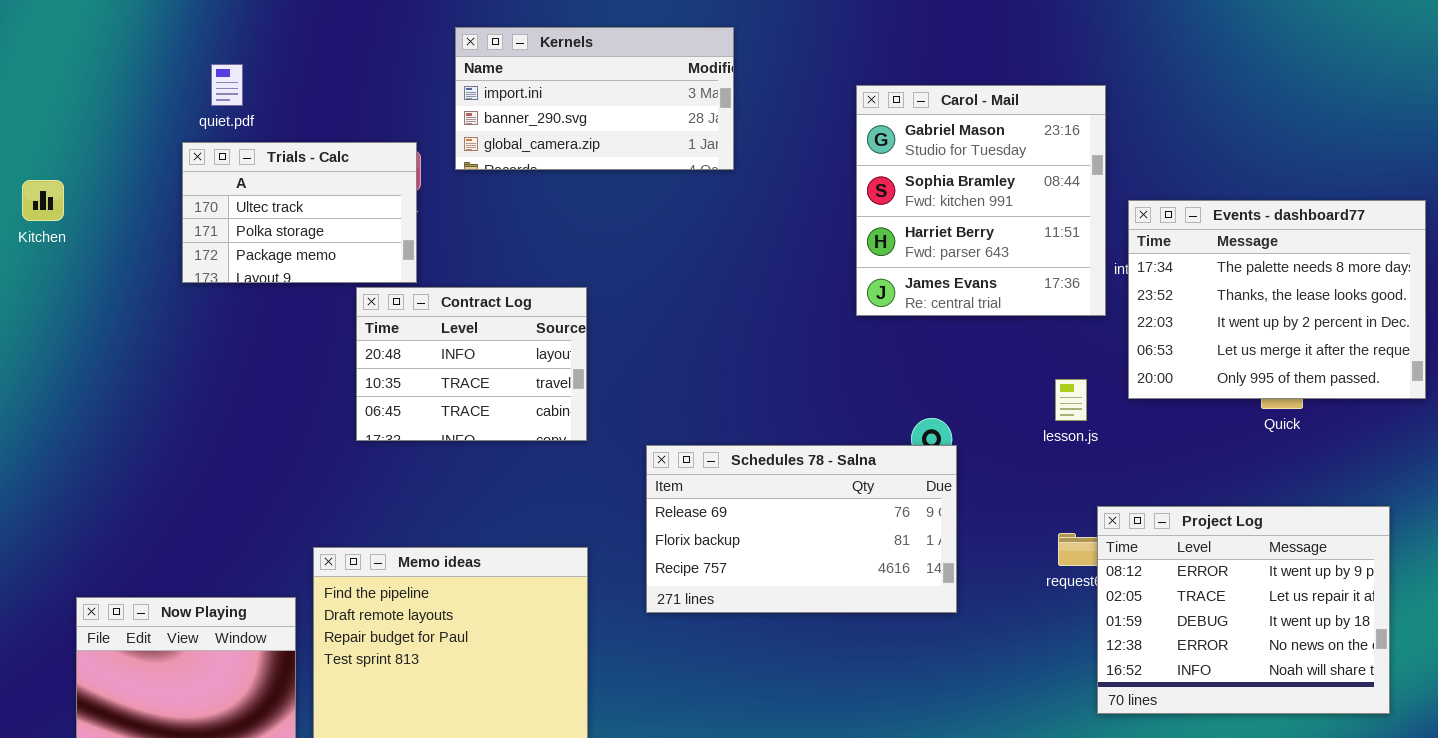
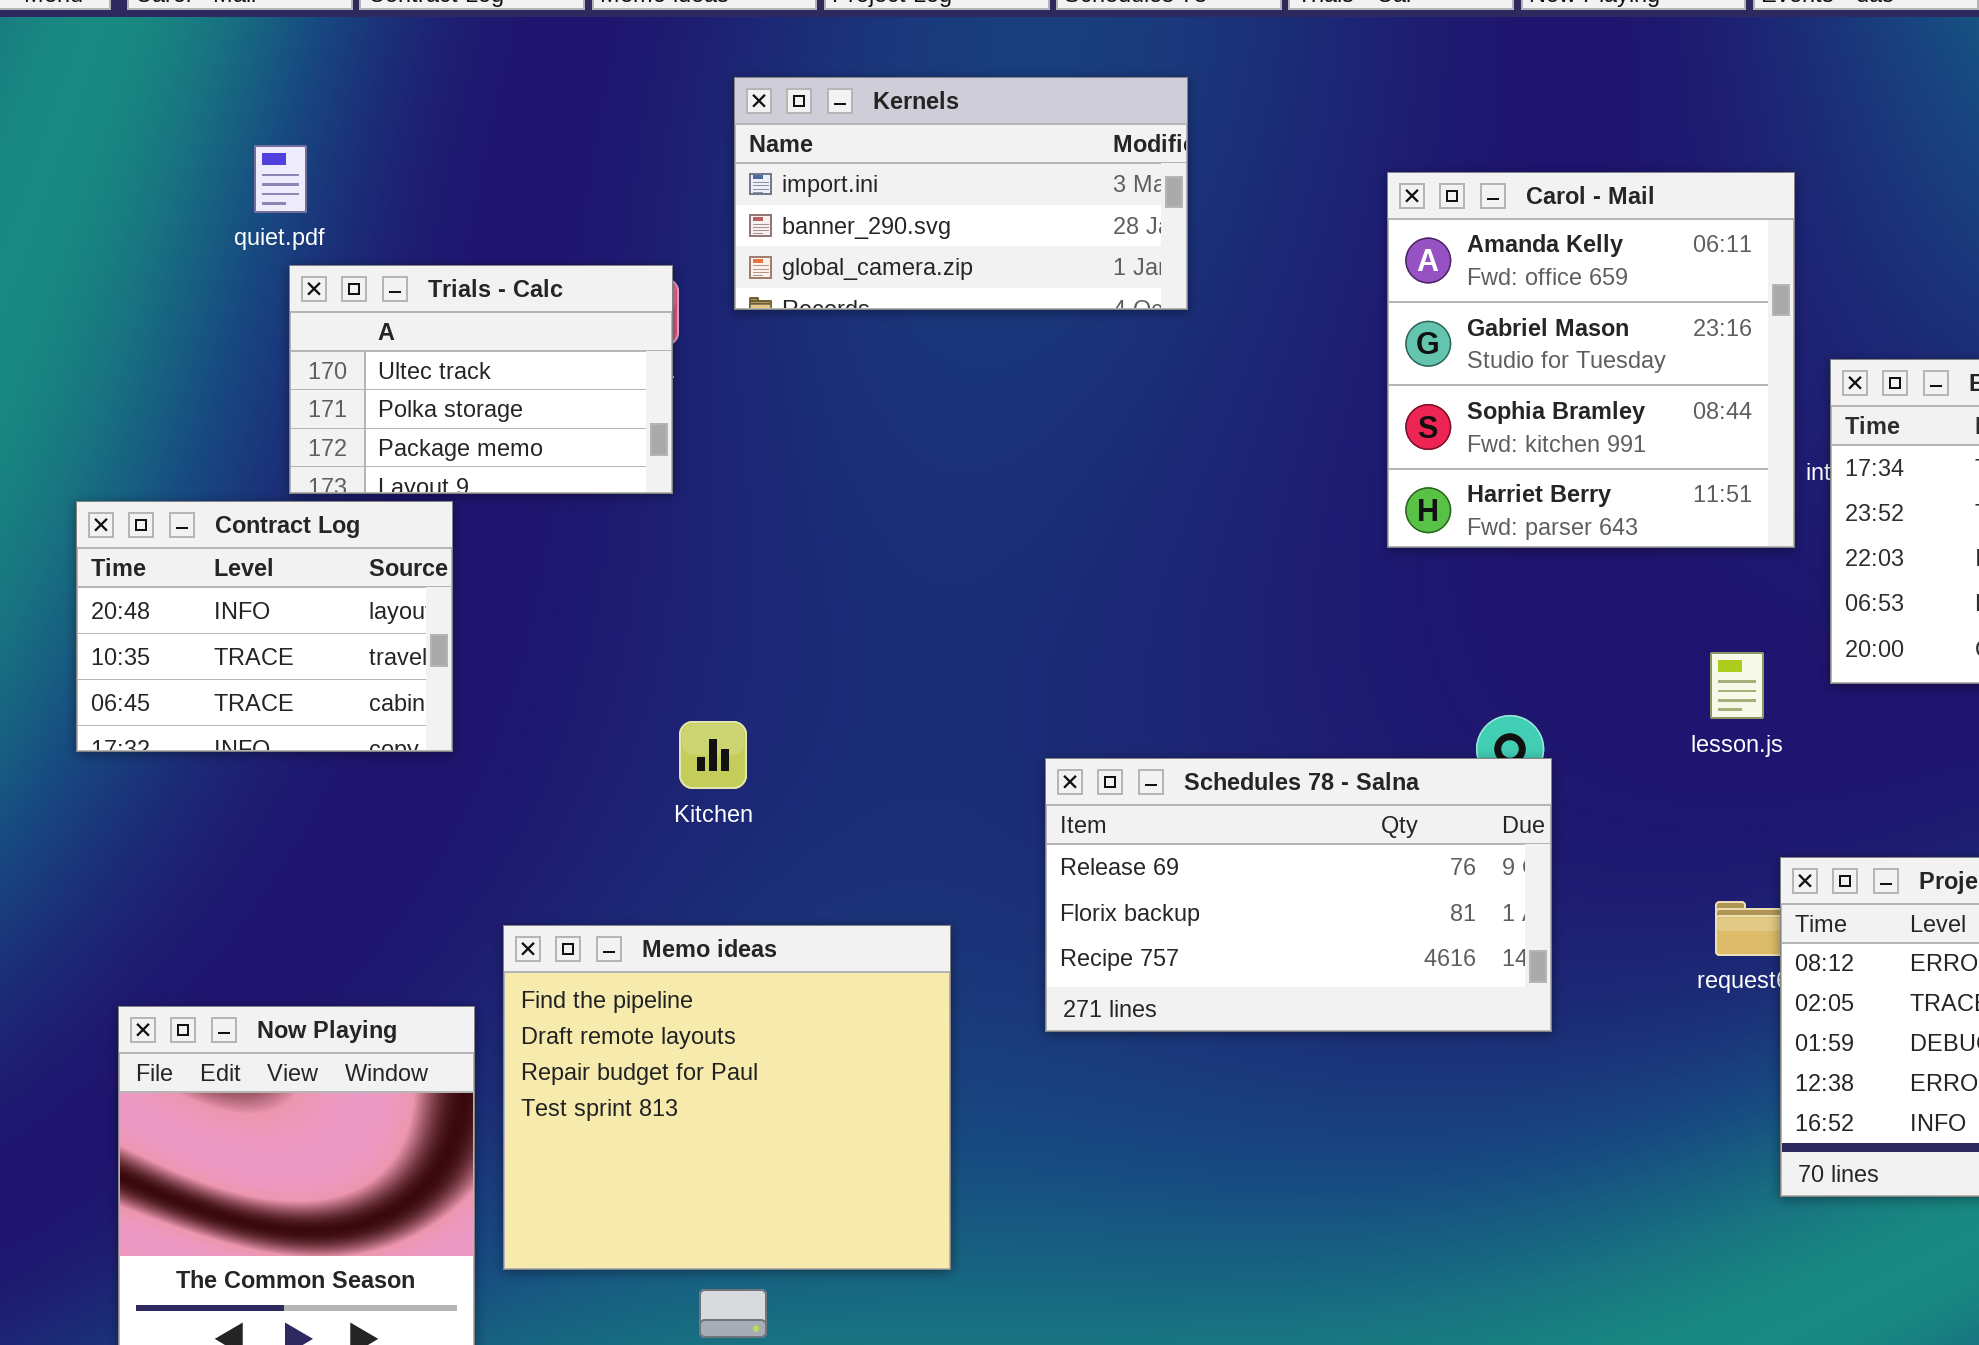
quiet.pdf: [211,64,243,106] -> [254,145,307,213], moved
Carol - Mail: [856,85,1106,316] -> [1387,172,1795,548], scrolled up 1 row
Kitchen: [22,180,64,221] -> [679,721,747,789], moved
Contract Log: [356,287,587,441] -> [76,501,453,752], moved

